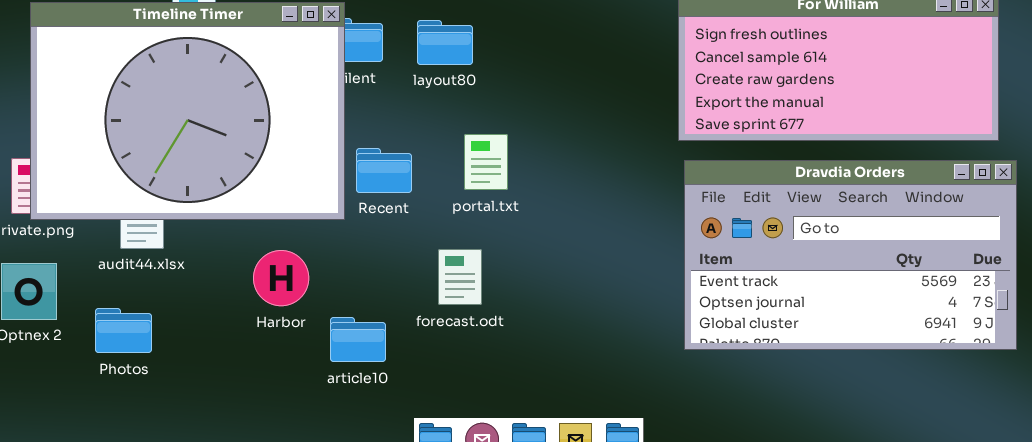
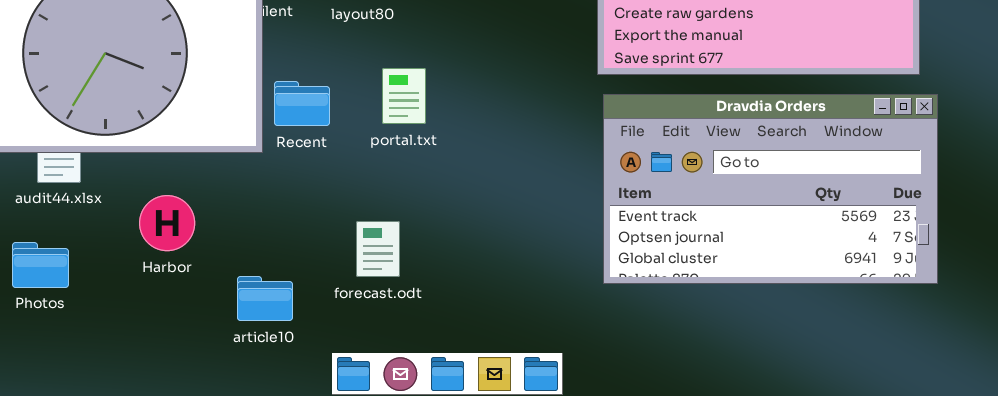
forecast.odt: [438,249,482,305] -> [356,221,400,277], moved
Harbor: [253,250,309,306] -> [139,195,195,251], moved
article10: [330,317,386,362] -> [237,276,293,321], moved

